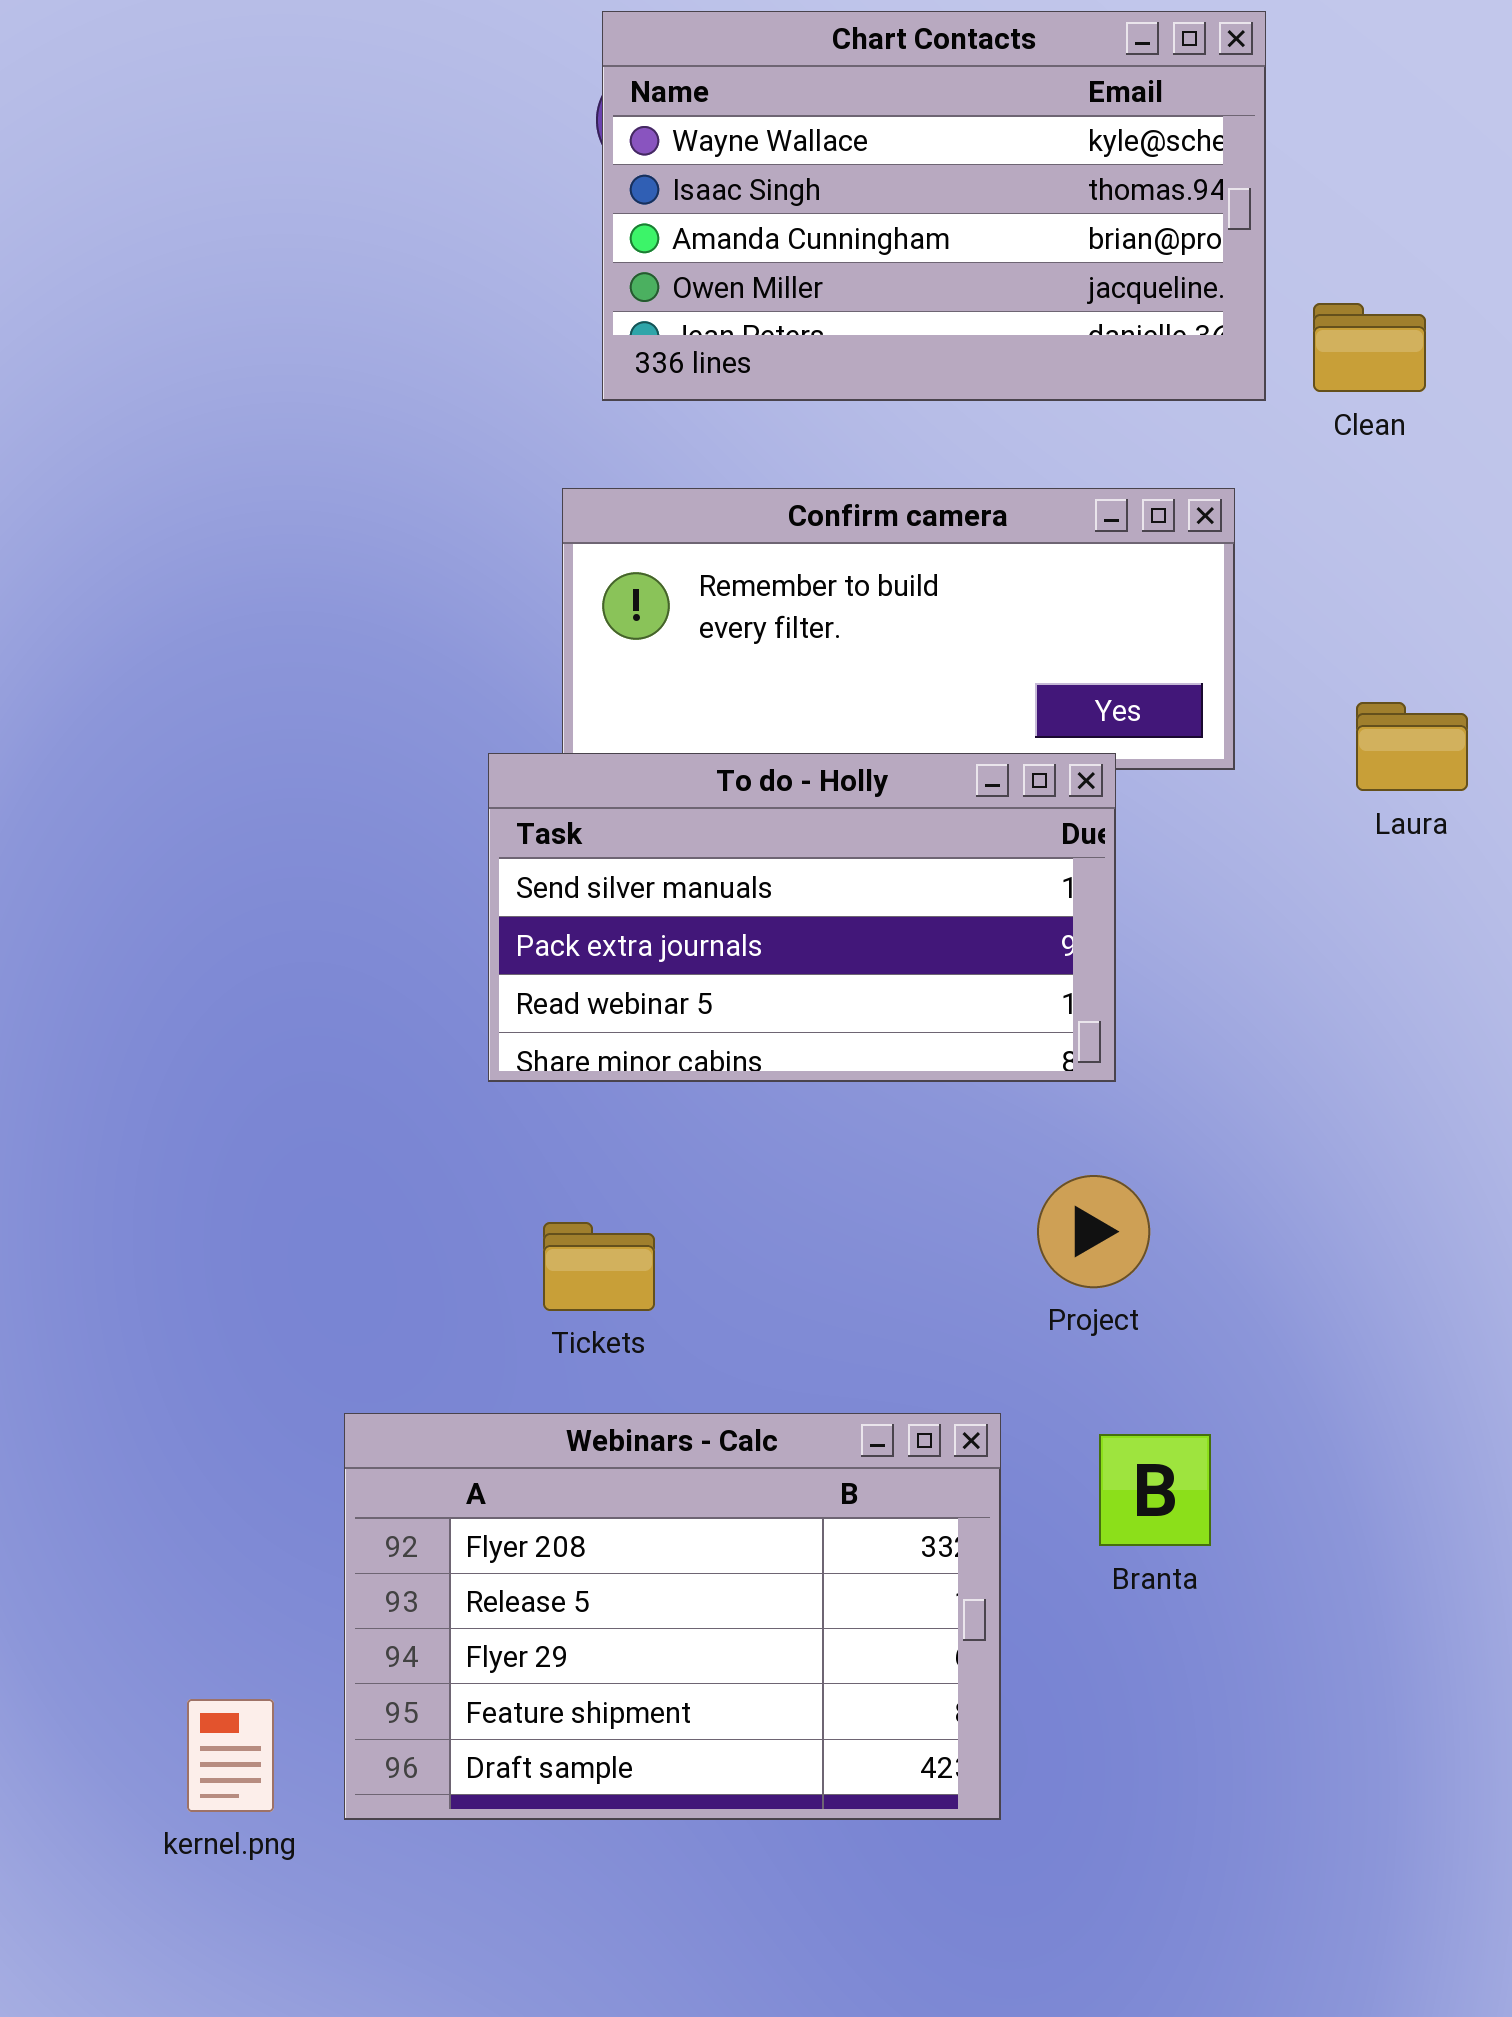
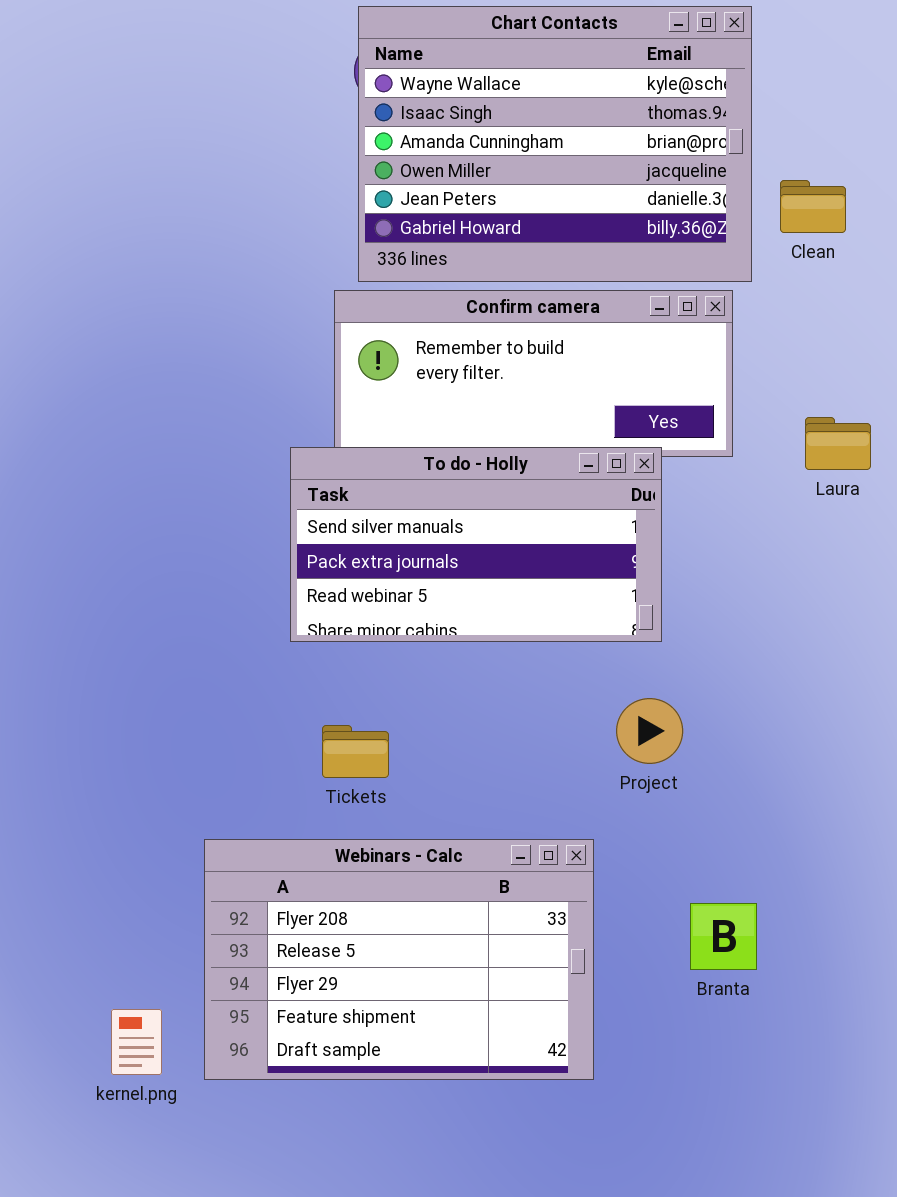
Chart Contacts: [602,11,1266,401] -> [358,6,752,282], resized
Branta: [1099,1434,1211,1546] -> [690,903,757,970], moved

